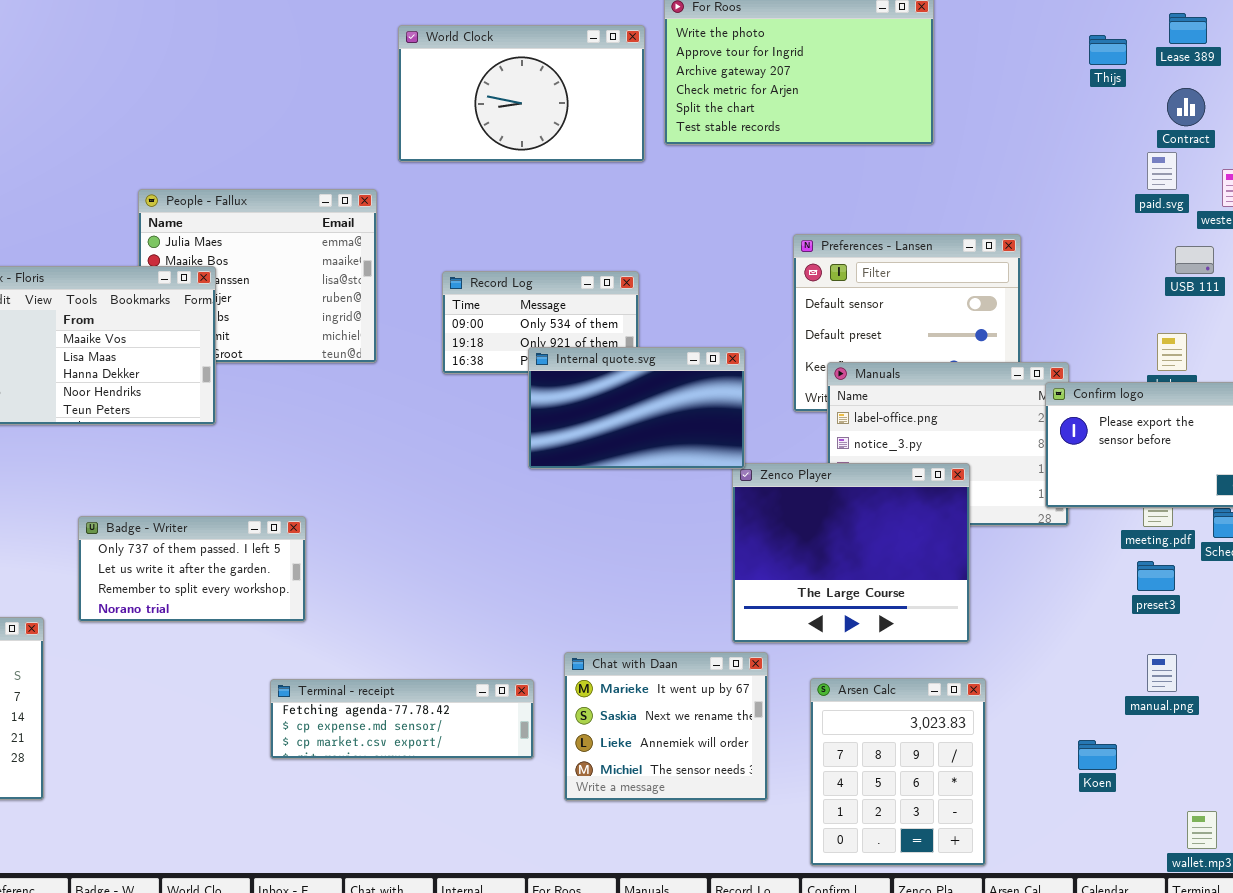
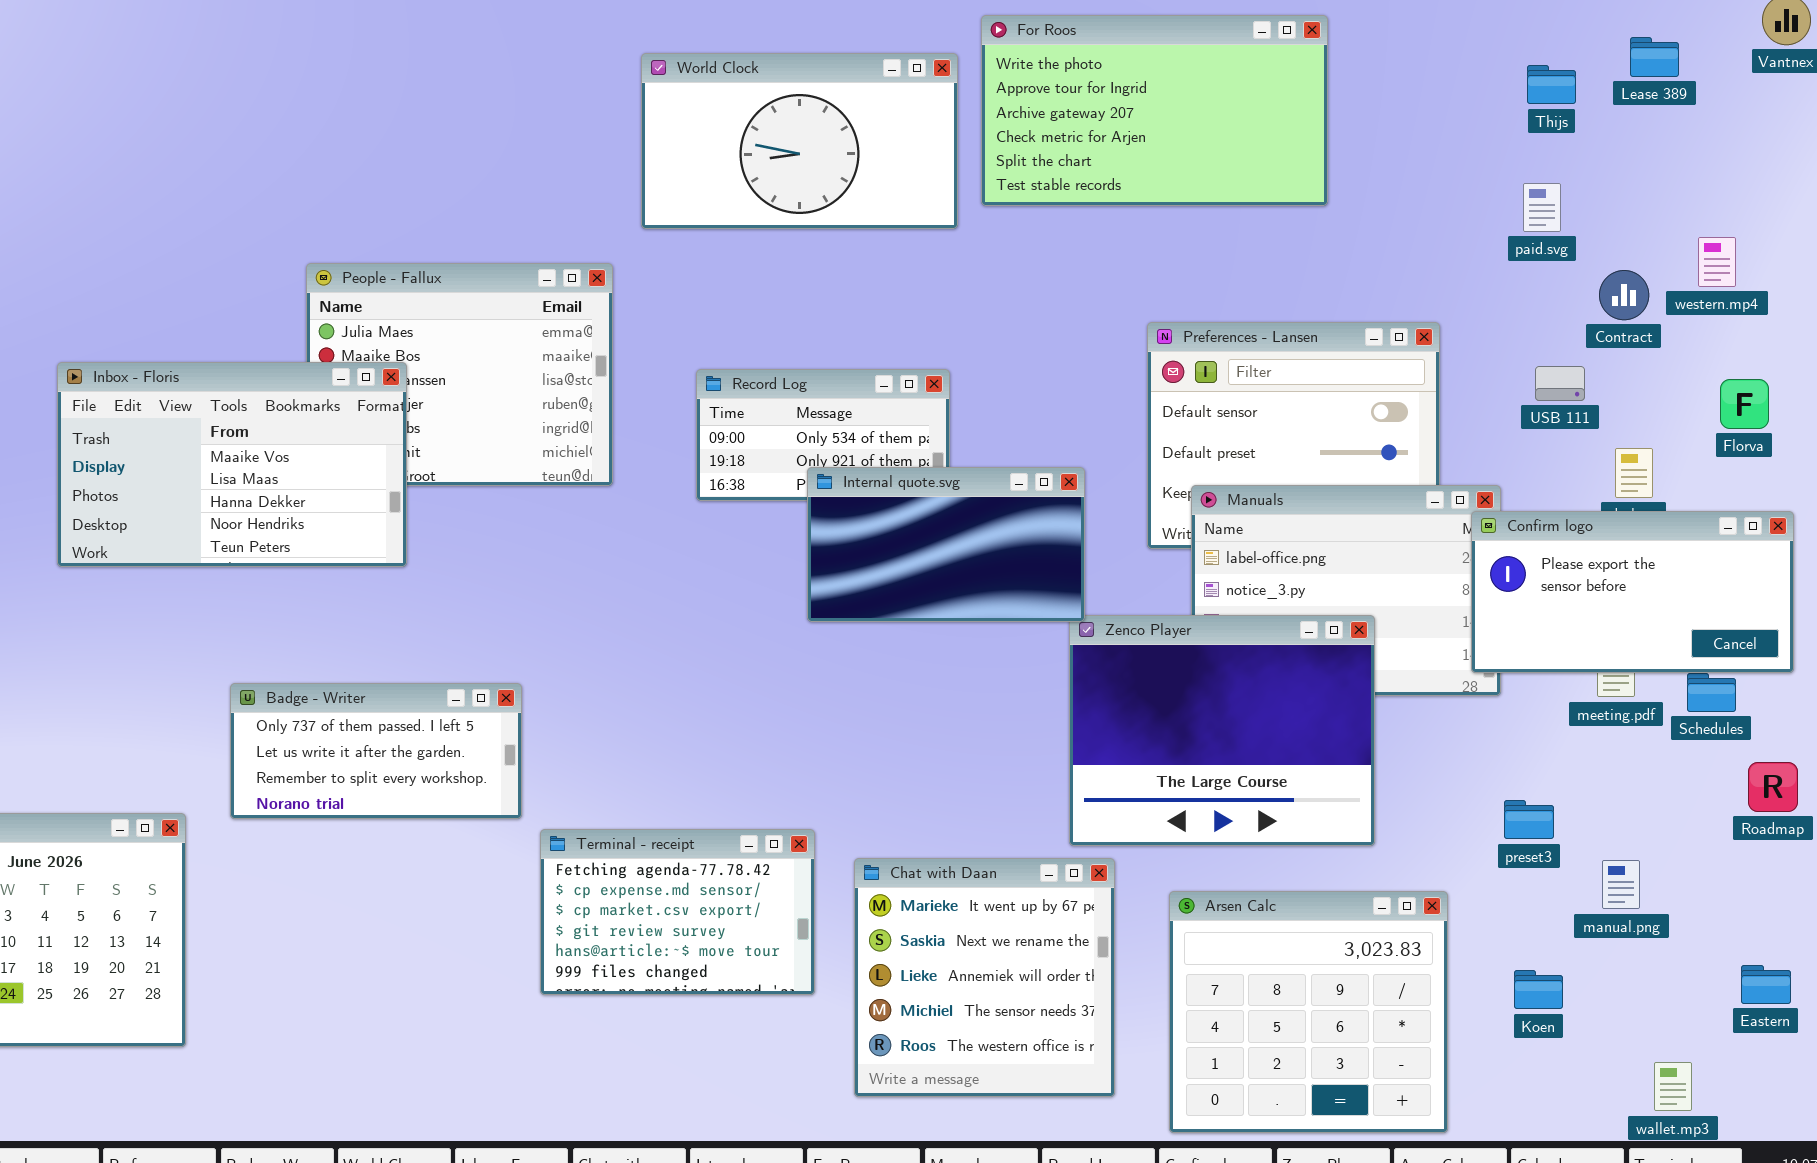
Contract: [1167,88,1205,126] -> [1599,270,1649,320], moved
paid.svg: [1147,152,1177,190] -> [1523,183,1561,232], moved
USB 111: [1175,246,1214,274] -> [1535,366,1585,401], moved
preset3: [1137,561,1175,591] -> [1504,800,1554,839], moved
Chat with Daan: [564,652,768,801] -> [854,858,1115,1097], resized
Arsen Calc: [810,678,986,866] -> [1169,891,1448,1133], resized
Terminal - receipt: [270,679,534,759] -> [540,829,815,995], resized

